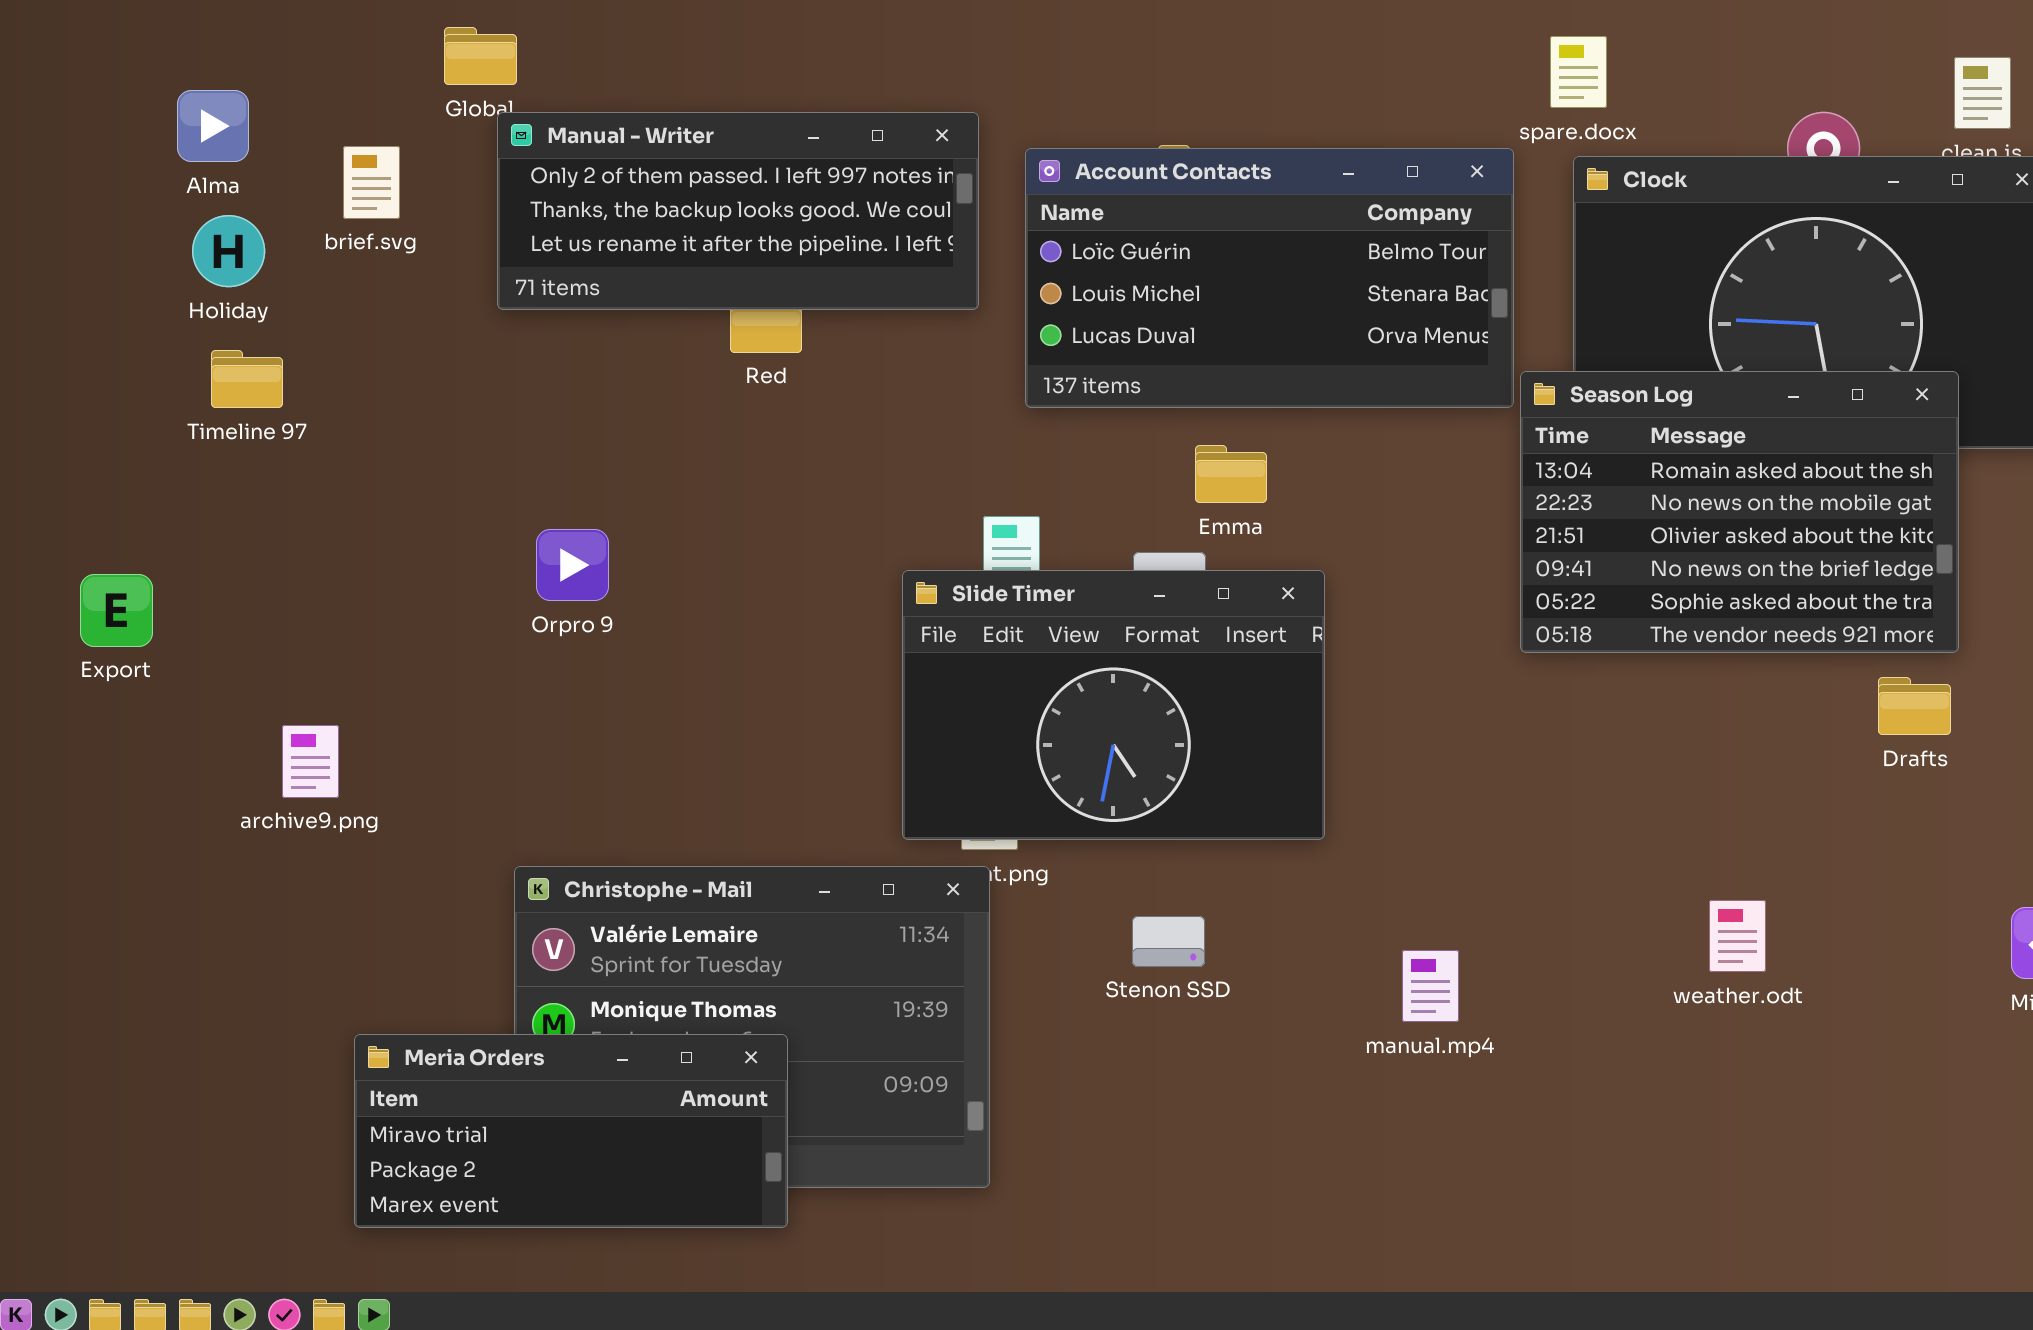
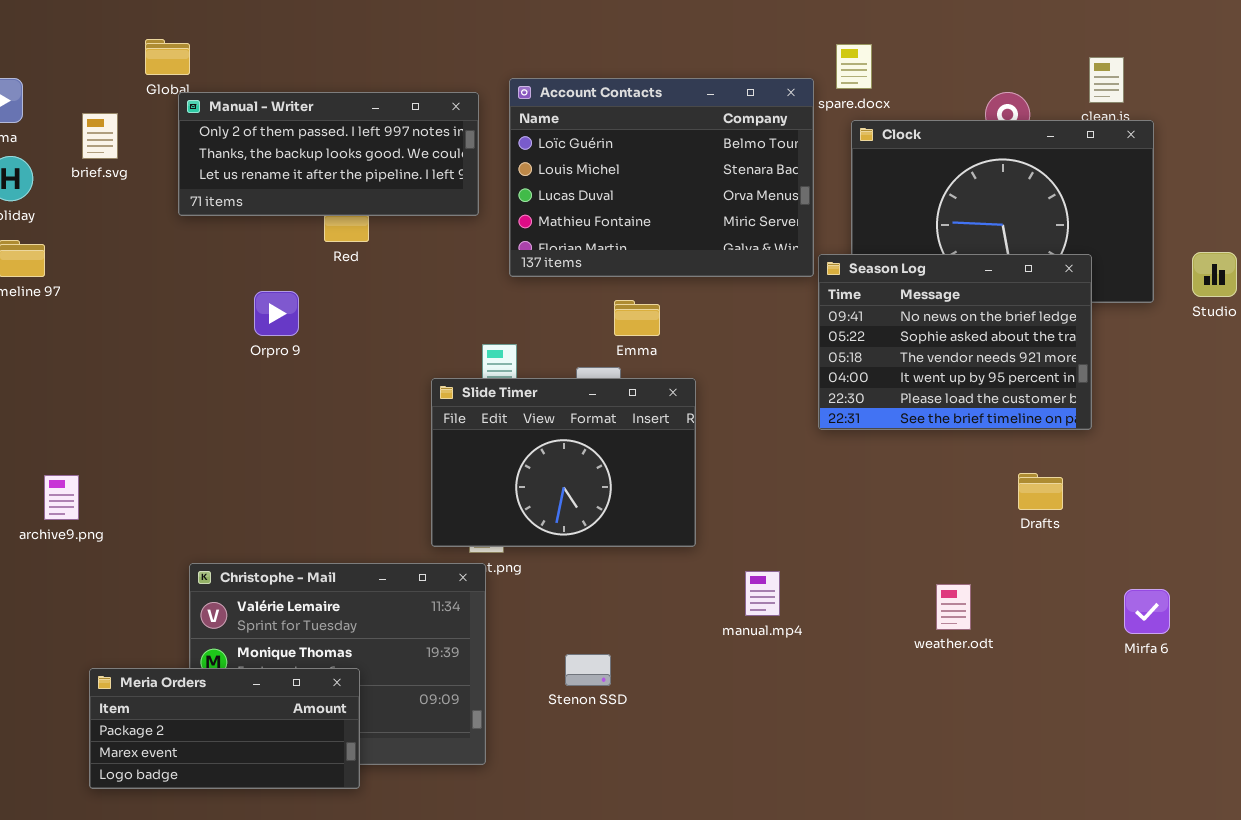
Account Contacts: [1025,148,1514,408] -> [509,78,814,277], resized
Season Log: [1520,371,1959,653] -> [818,254,1092,430], scrolled down 3 rows
Orpro 9: [536,529,609,601] -> [254,291,299,336], moved
Drafts: [1878,677,1951,735] -> [1018,473,1063,510], moved
Stenon SSD: [1132,916,1205,967] -> [565,654,611,686], moved
manual.mp4: [1402,950,1459,1022] -> [745,571,780,616], moved
Meria Orders: [354,1034,788,1228] -> [89,668,360,789], scrolled down 1 row

